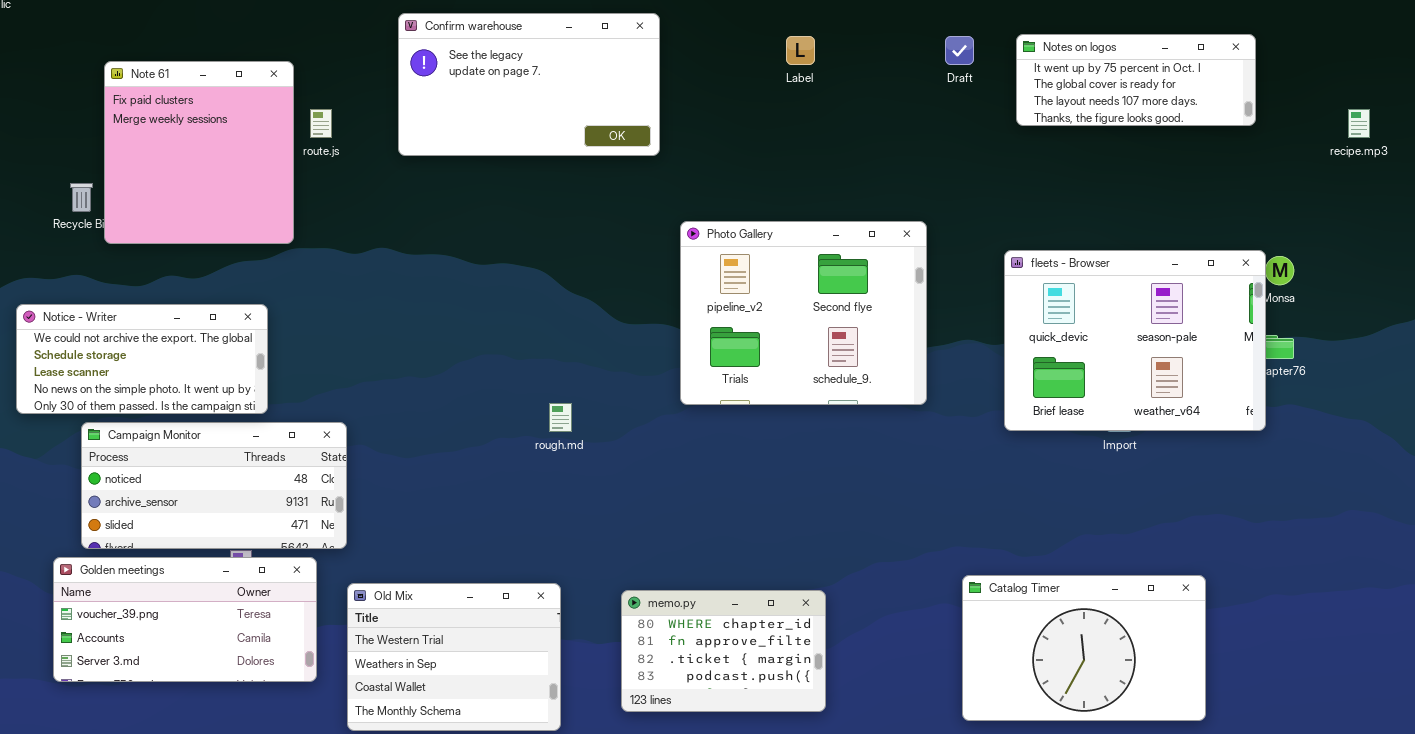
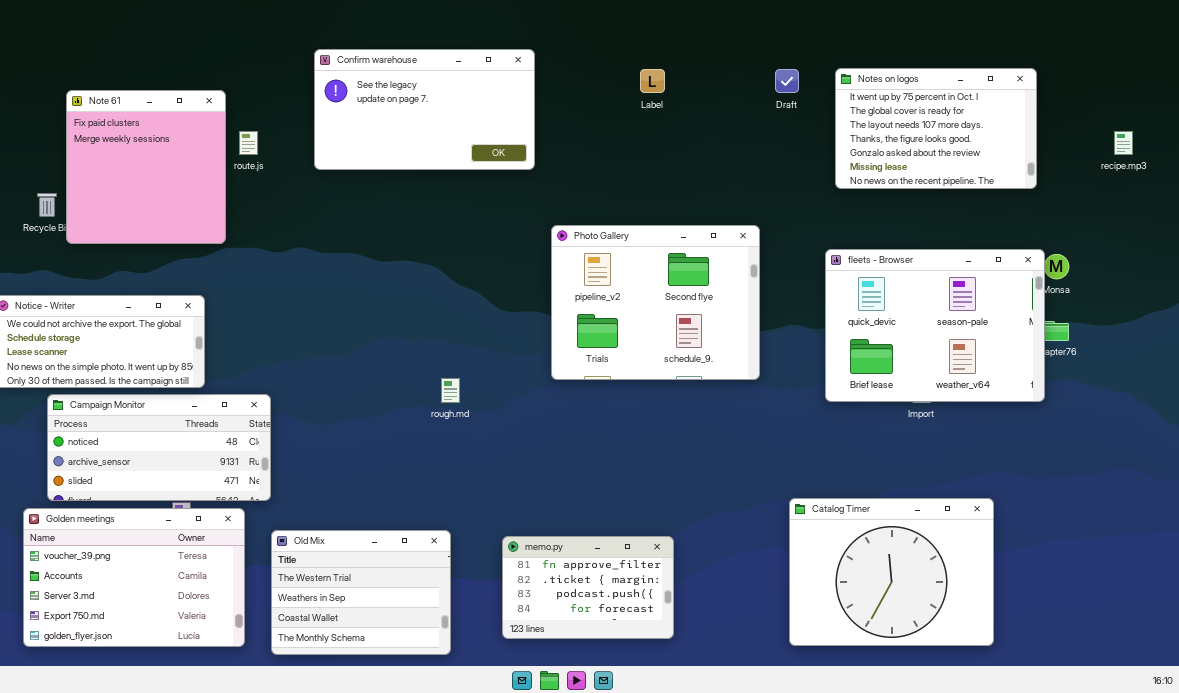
Notes on logos: [1016,34,1256,126] -> [835,68,1037,189], resized
Golden meetings: [53,557,317,682] -> [23,508,245,647], resized
Catalog Timer: [962,575,1206,721] -> [789,498,994,646], resized
memo.py: [621,590,826,712] -> [502,536,674,639], scrolled down 1 row

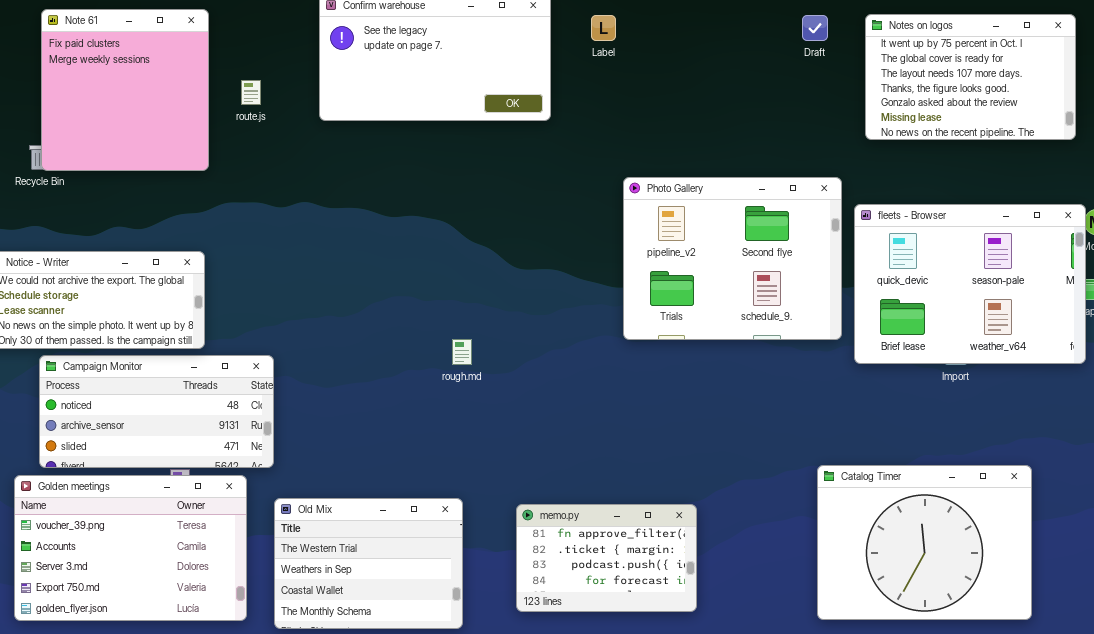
Label: [640,69,665,93] -> [591,15,616,41], moved
Note 61: [66,90,226,244] -> [41,9,209,171], moved
Photo Gallery: [551,225,760,380] -> [623,177,842,340], moved

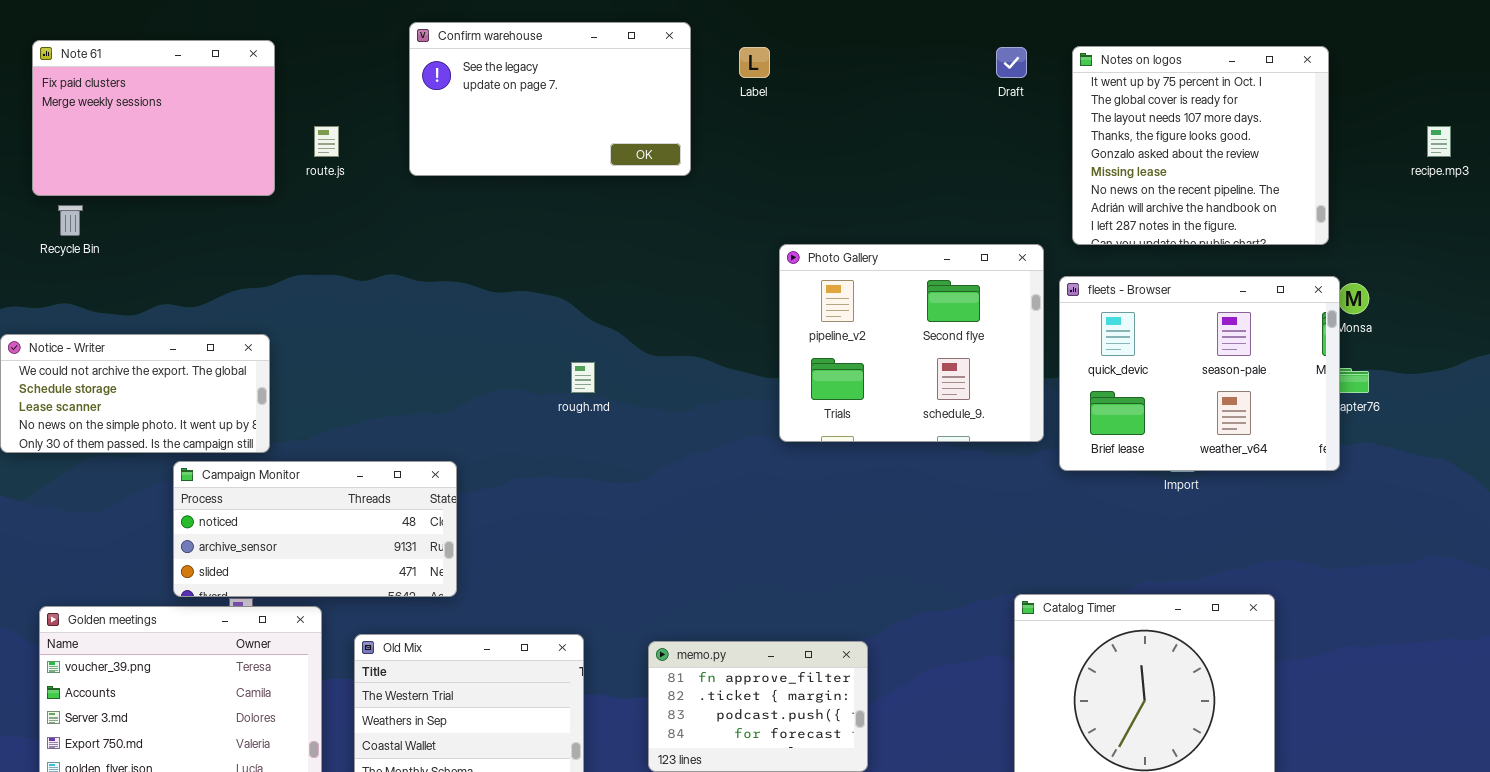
Note 61: [41,9,209,171] -> [32,40,275,196], resized
Notes on logos: [865,14,1076,140] -> [1072,46,1329,245], resized
rough.md: [452,339,472,365] -> [571,362,595,393], moved
Campaign Monitor: [39,355,274,468] -> [173,461,457,597], moved

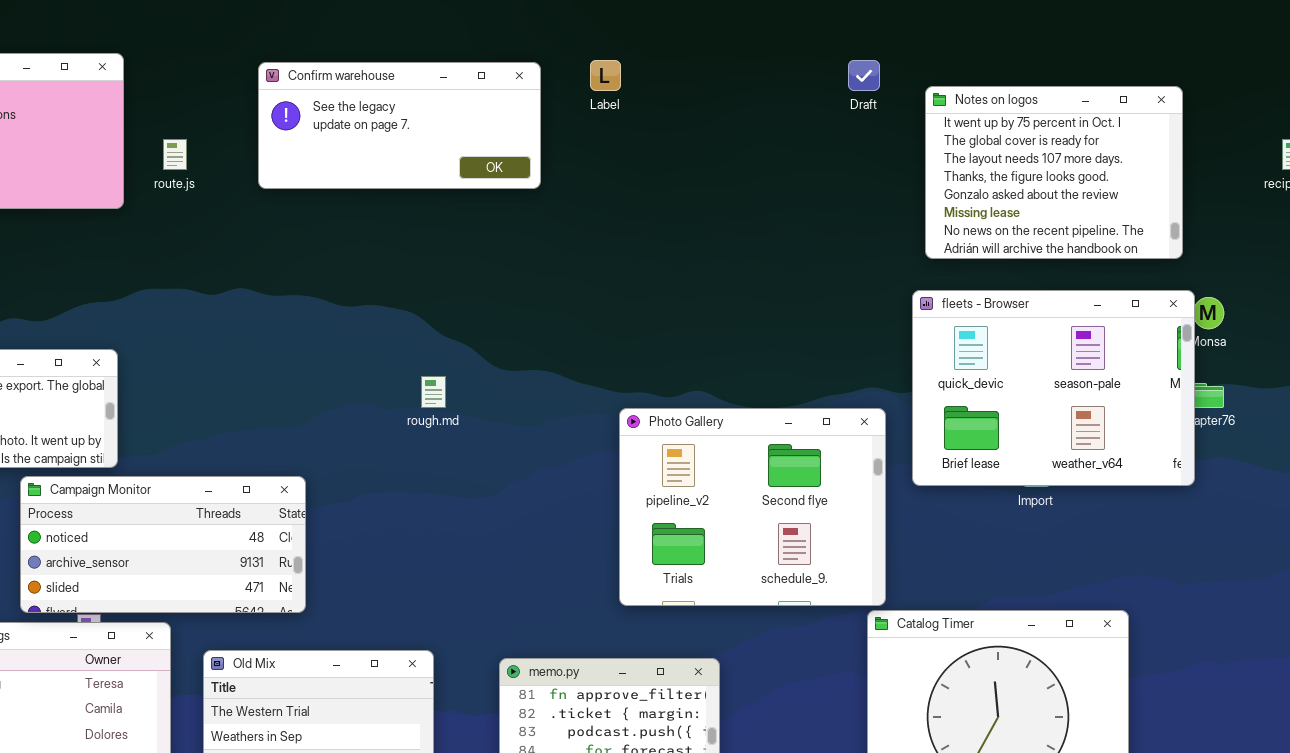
Confirm warehouse: [409,22,691,176] -> [258,62,541,189], resized
Notes on logos: [1072,46,1329,245] -> [925,86,1183,259], resized
Photo Gallery: [779,244,1044,442] -> [619,408,886,606], moved

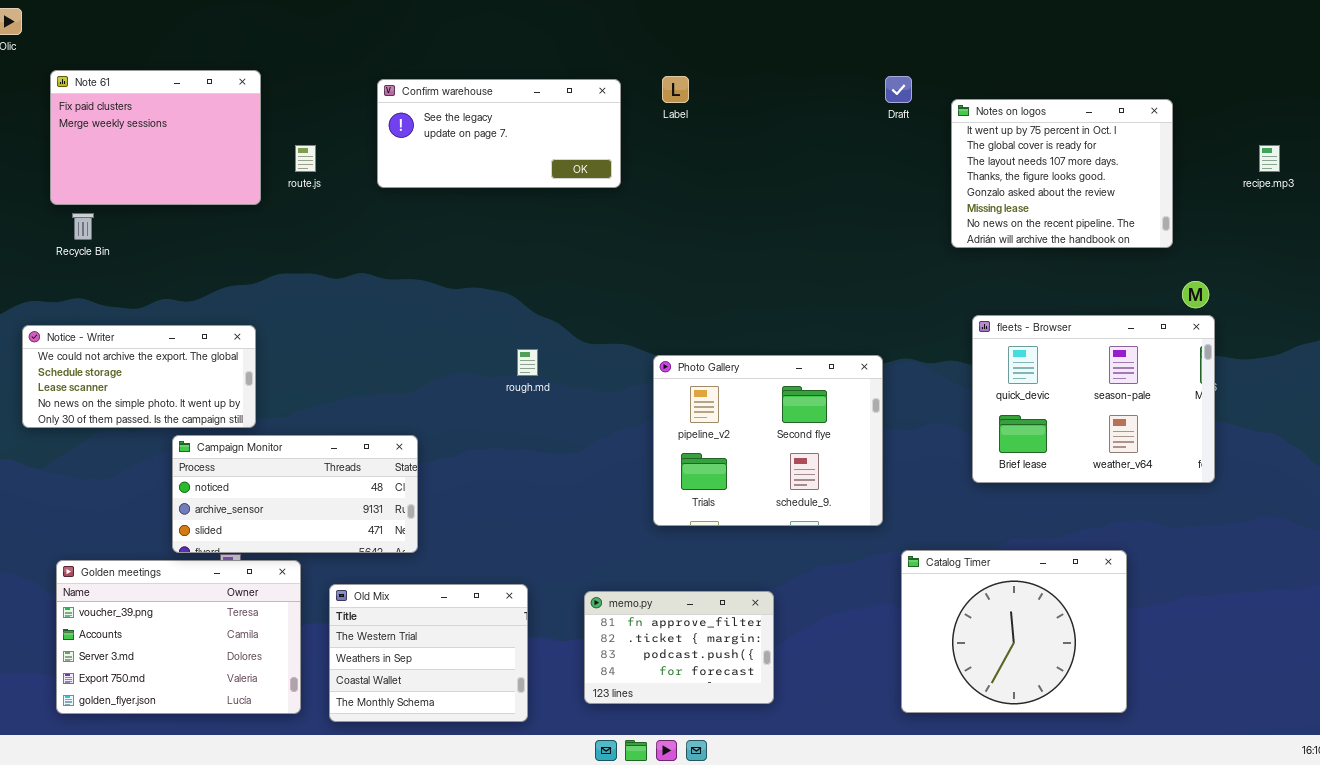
fleets - Browser: [912,290,1195,486] -> [972,315,1215,483], moved
Photo Gallery: [619,408,886,606] -> [653,355,883,526], moved

